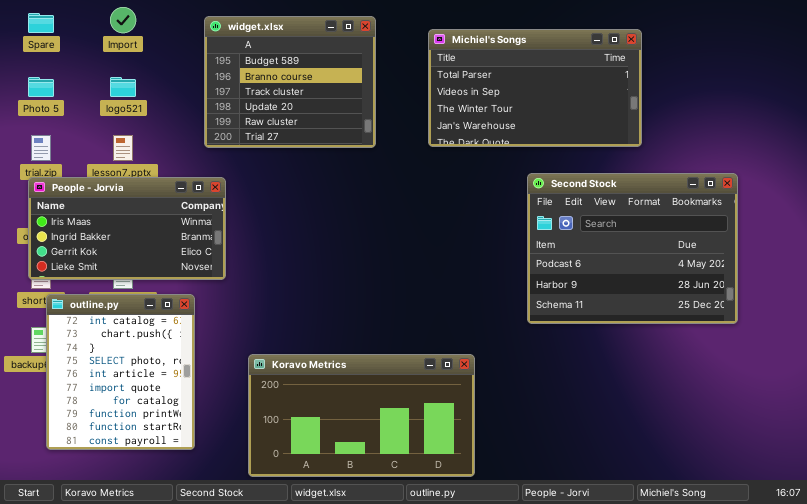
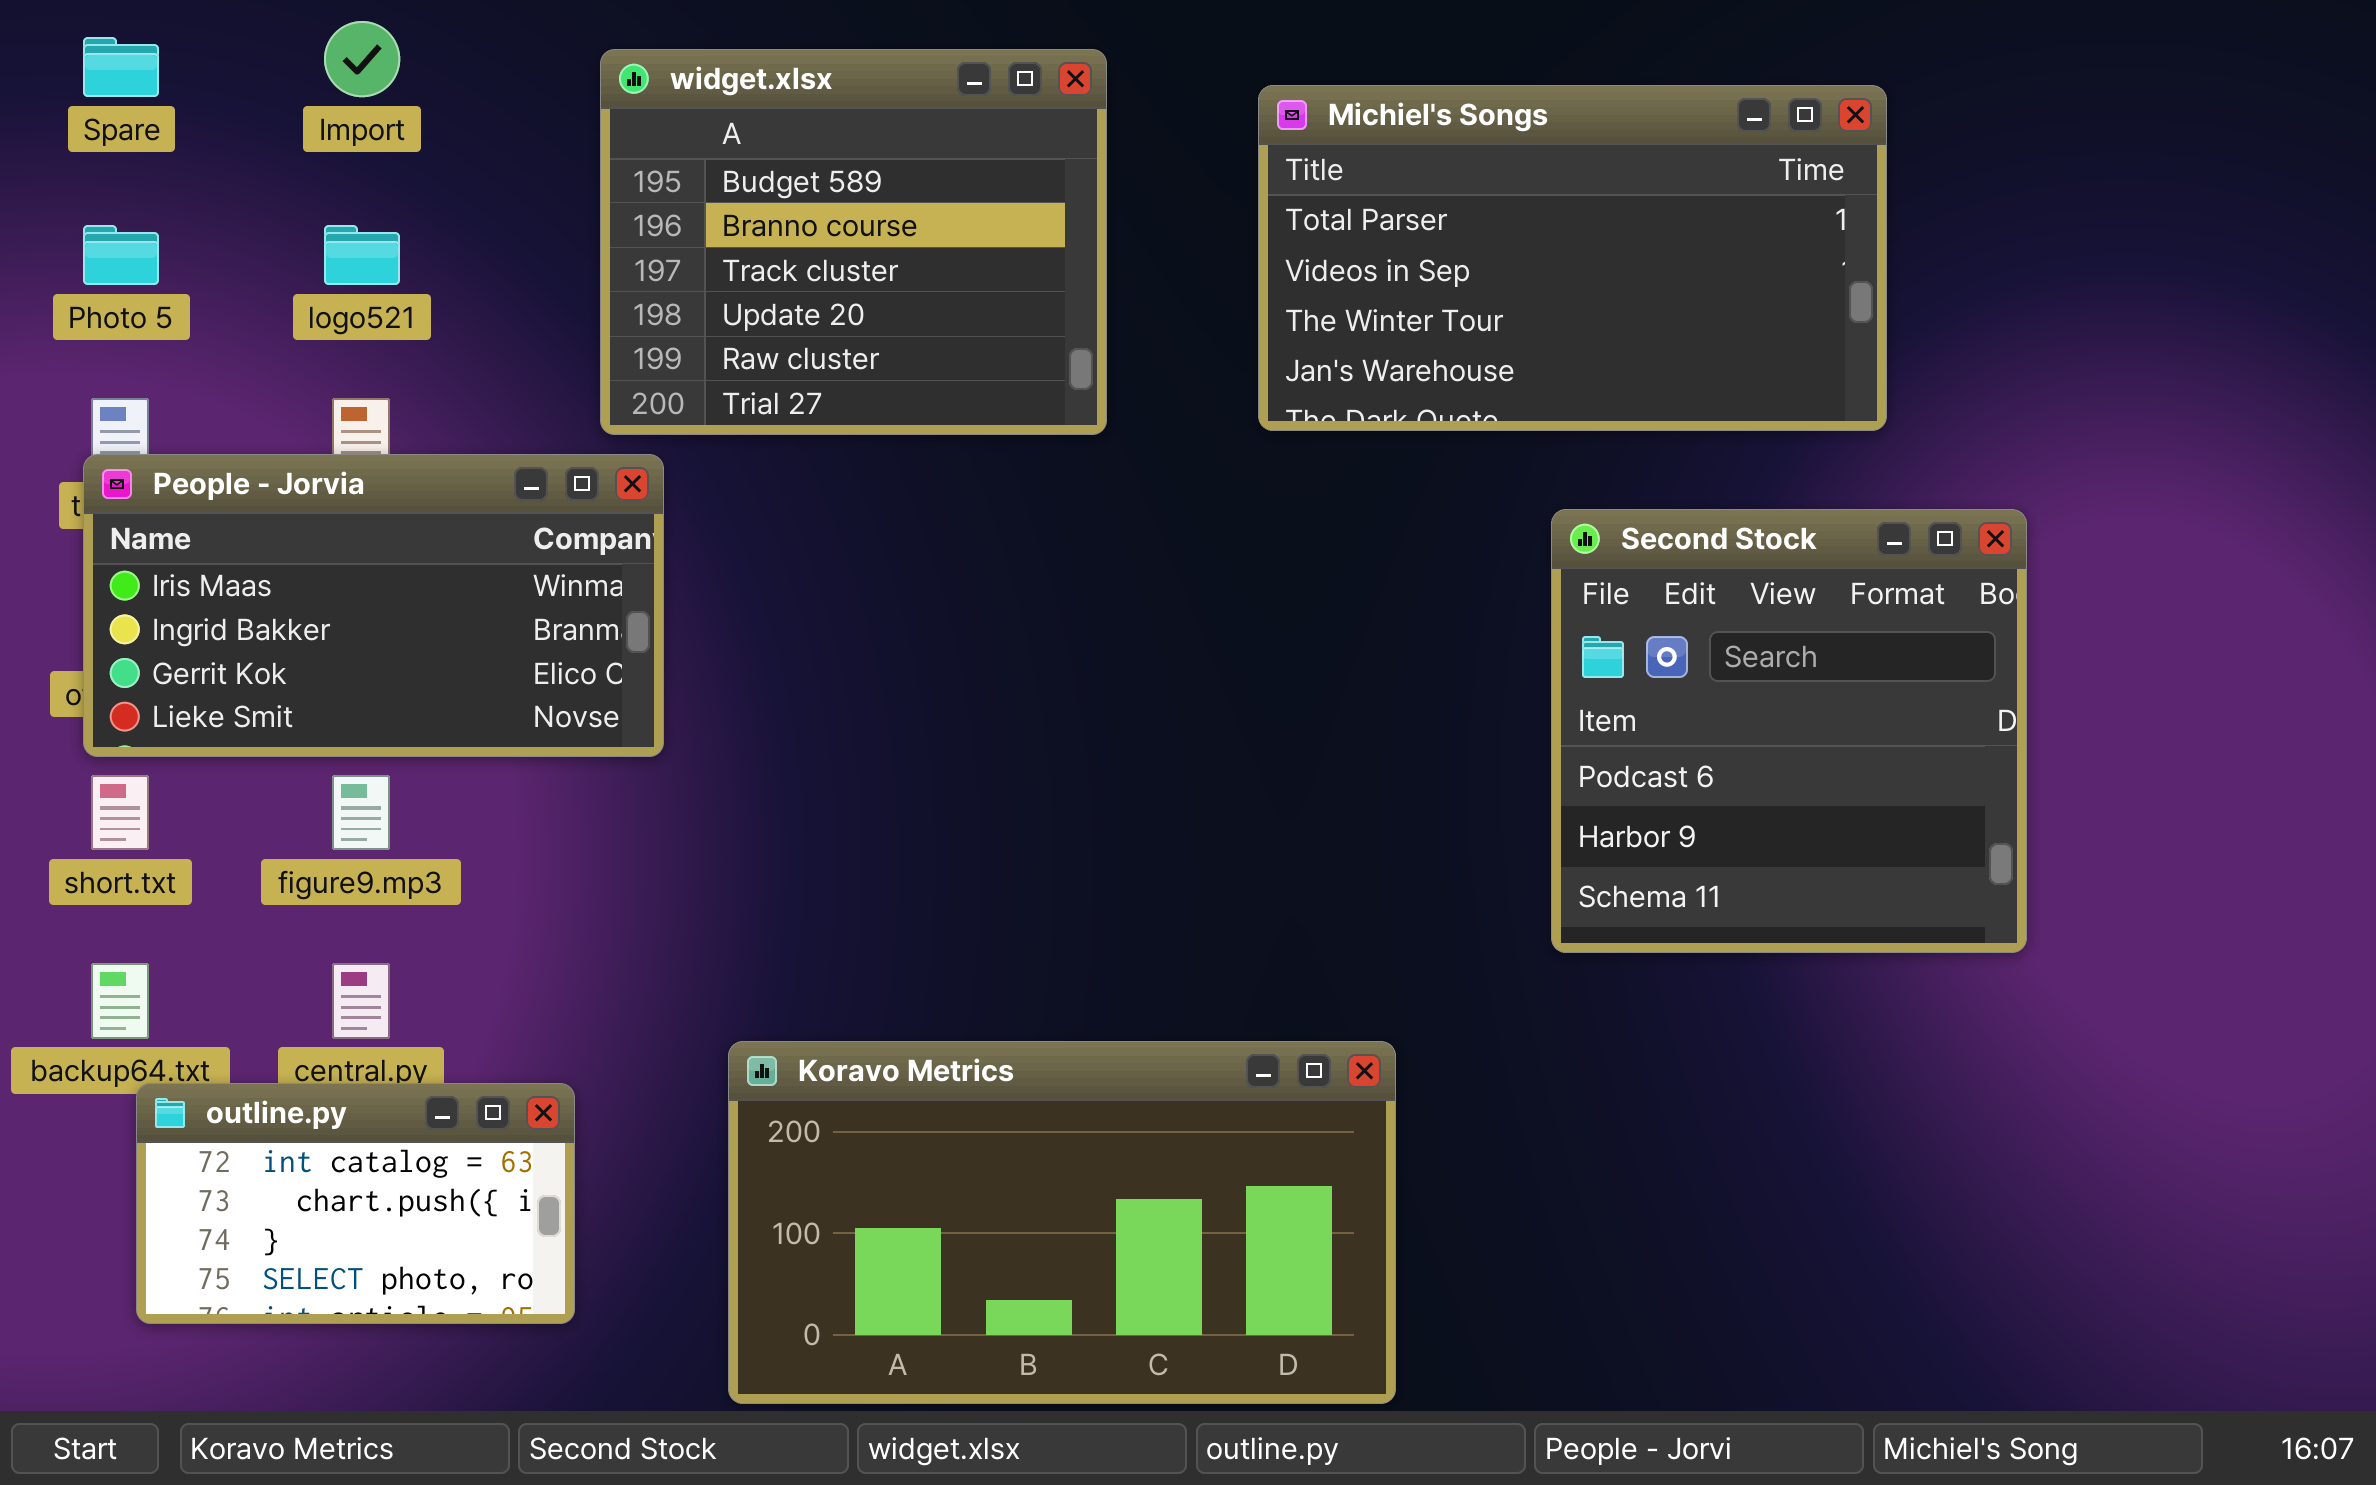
Second Stock: [527,173,738,324] -> [1551,509,2027,953], resized
People - Jorvia: [28,177,226,280] -> [83,454,664,757], moved
outline.py: [46,294,195,450] -> [136,1083,575,1324], resized

